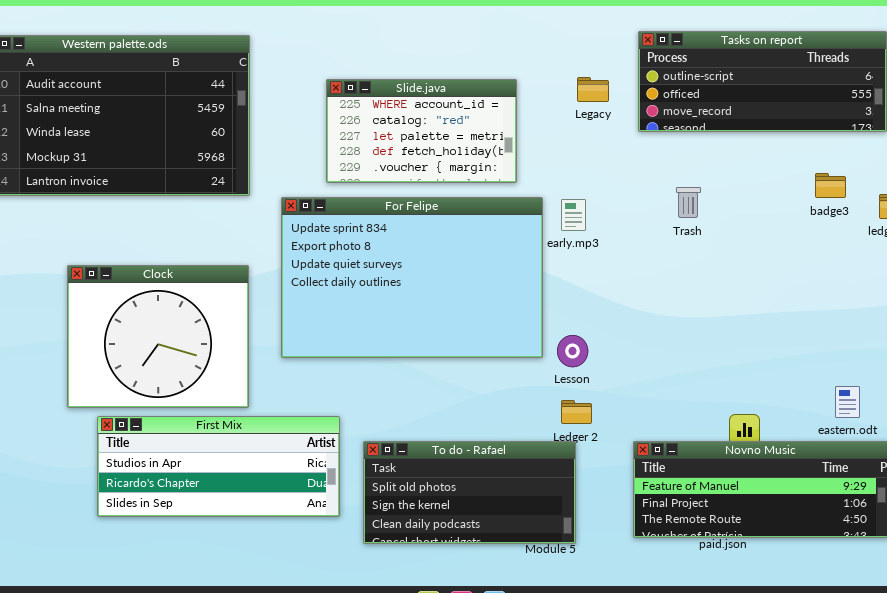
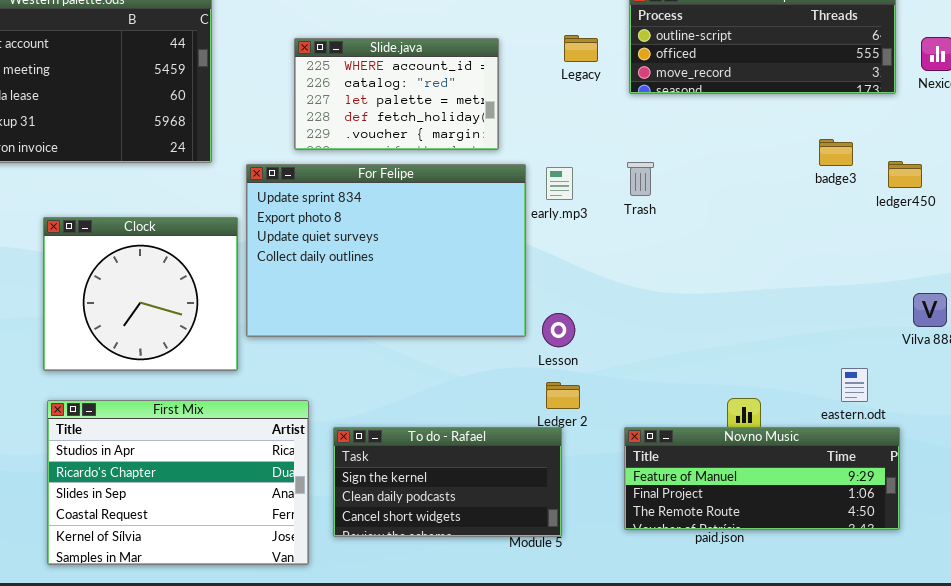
Trash: [676,187,701,218] -> [627,162,654,196], moved
Clock: [67,265,249,408] -> [43,217,238,371], moved
First Mix: [97,416,340,517] -> [47,400,309,565], resized
To do - Rafael: [363,441,576,544] -> [333,427,562,537], scrolled down 1 row

